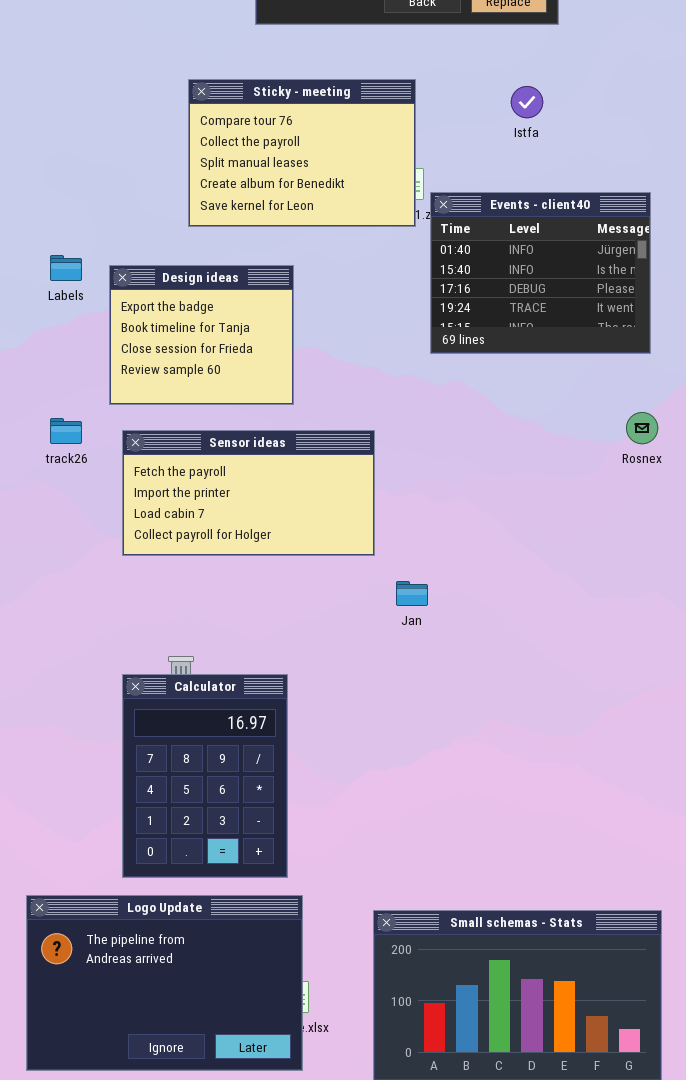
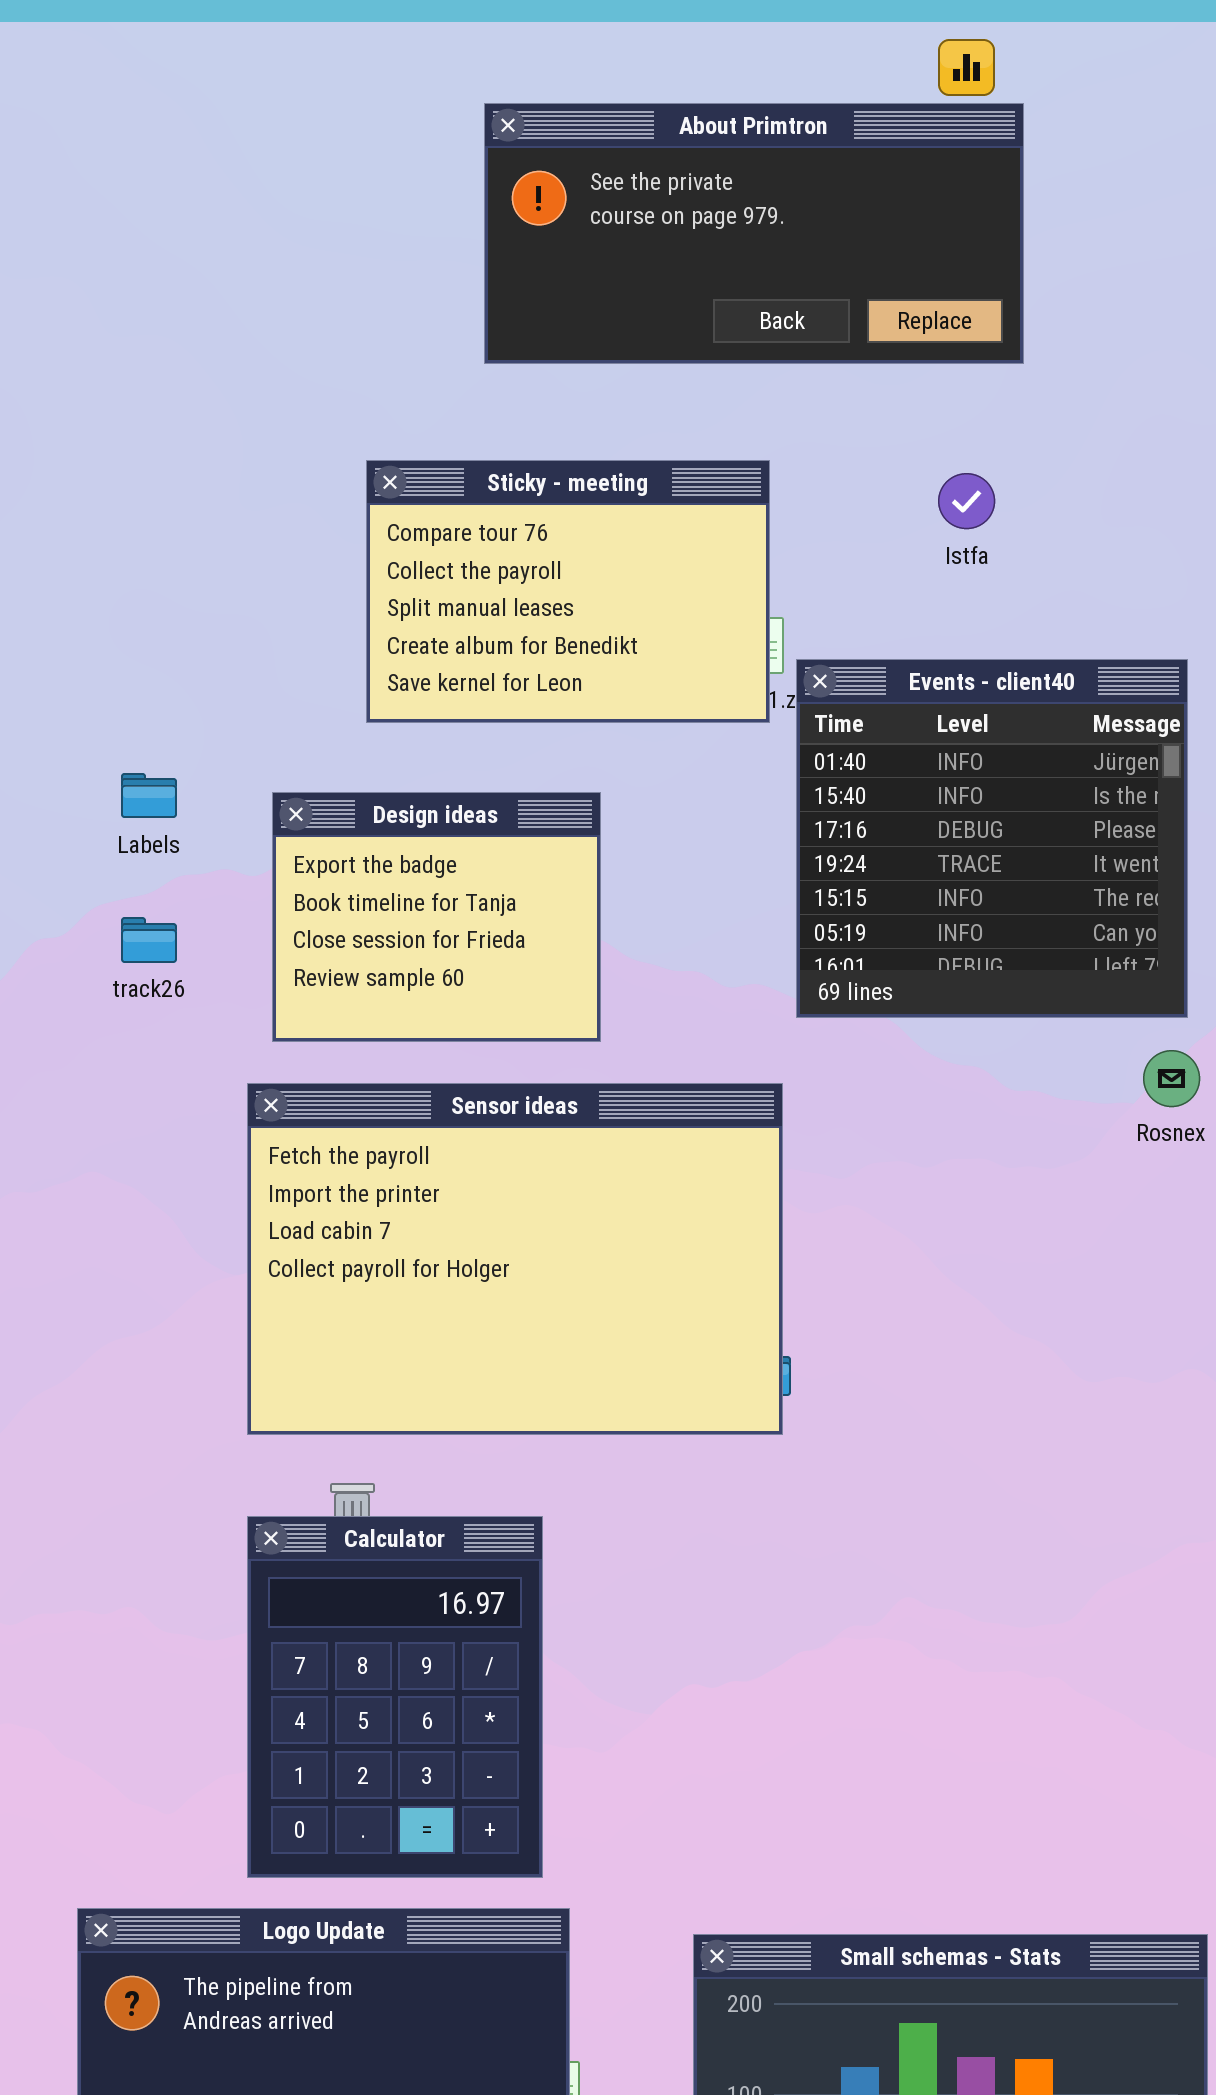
Events - client40: [430,192,651,354] -> [796,659,1188,1018], resized
Design ideas: [109,265,294,405] -> [272,792,601,1042], moved
track26: [50,418,82,444] -> [121,917,177,963], moved
Sensor ideas: [122,430,375,556] -> [247,1083,783,1435], resized

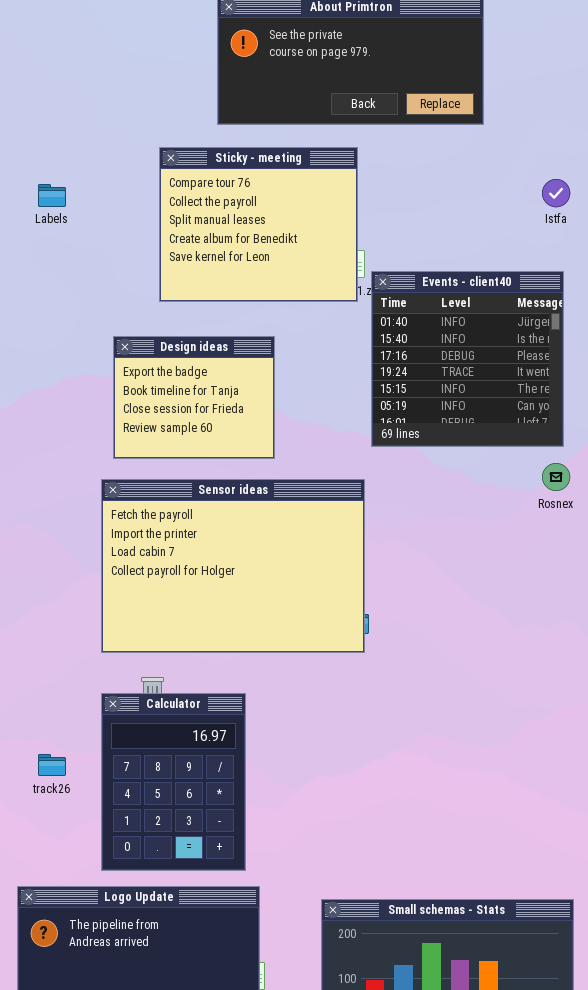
Sticky - meeting: [366,460,770,723] -> [159,147,358,302], resized
Istfa: [938,473,995,529] -> [542,179,570,207], moved
Labels: [121,773,177,818] -> [38,184,66,207], moved
track26: [121,917,177,963] -> [38,754,66,776], moved

